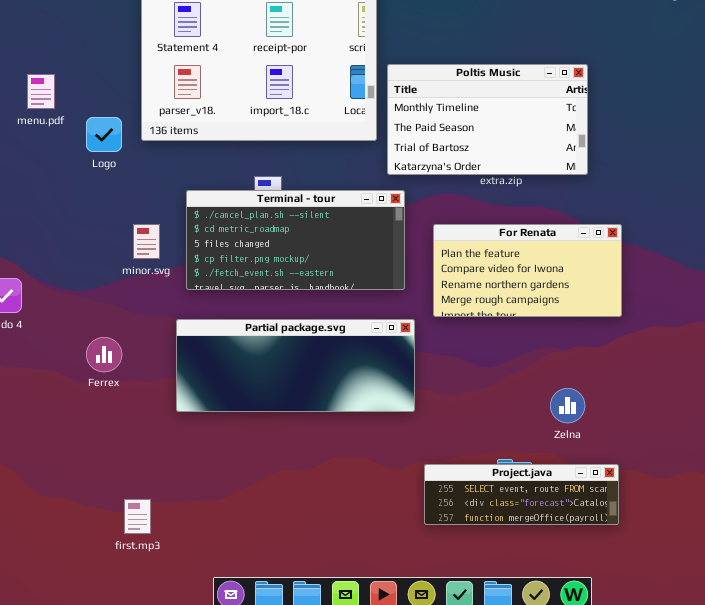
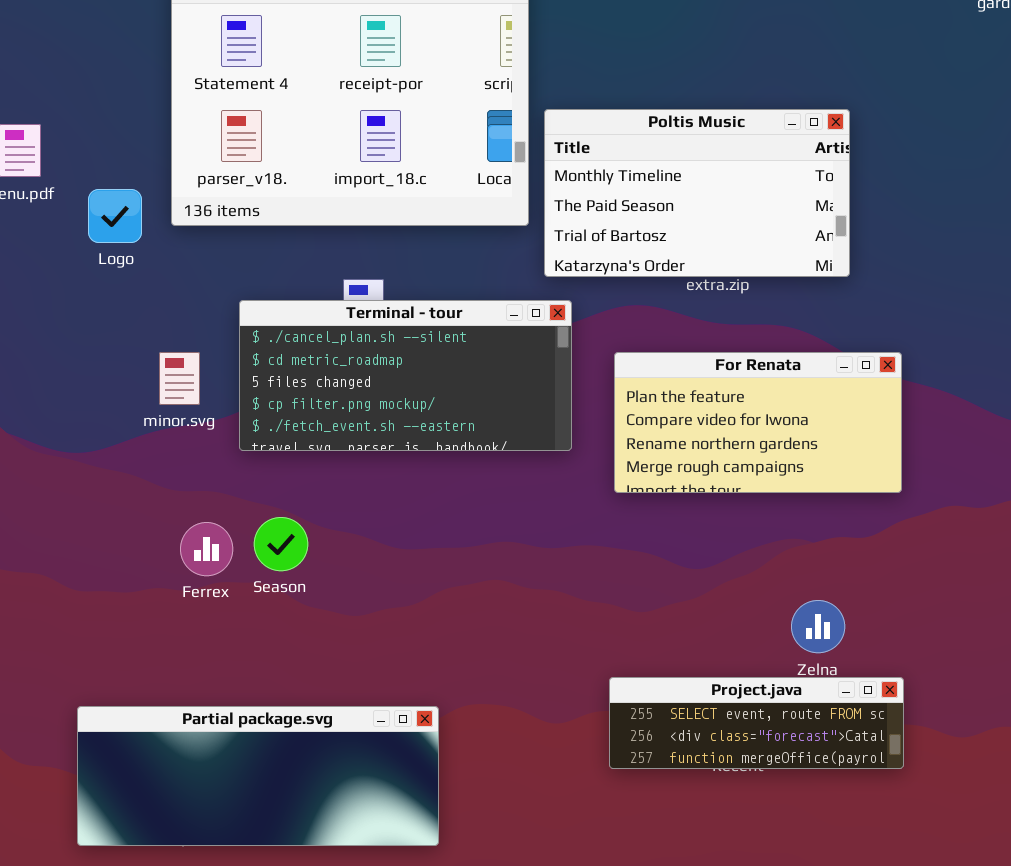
Partial package.svg: [176,319,415,412] -> [77,706,439,846], moved
Ferrex: [86,337,122,372] -> [180,522,233,576], moved
Project.java: [424,464,619,525] -> [609,677,904,769], moved

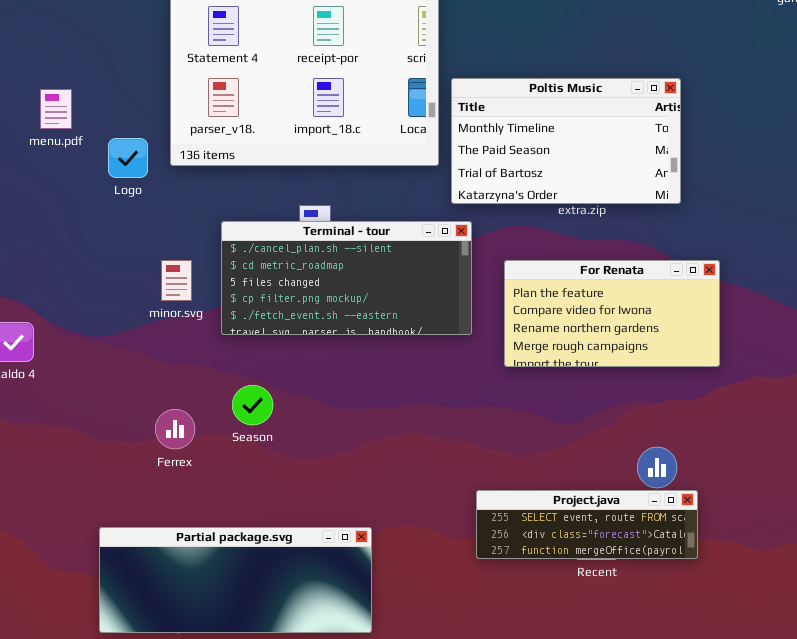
Ferrex: [180,522,233,576] -> [155,409,195,449], moved
Project.java: [609,677,904,769] -> [476,490,698,559], moved

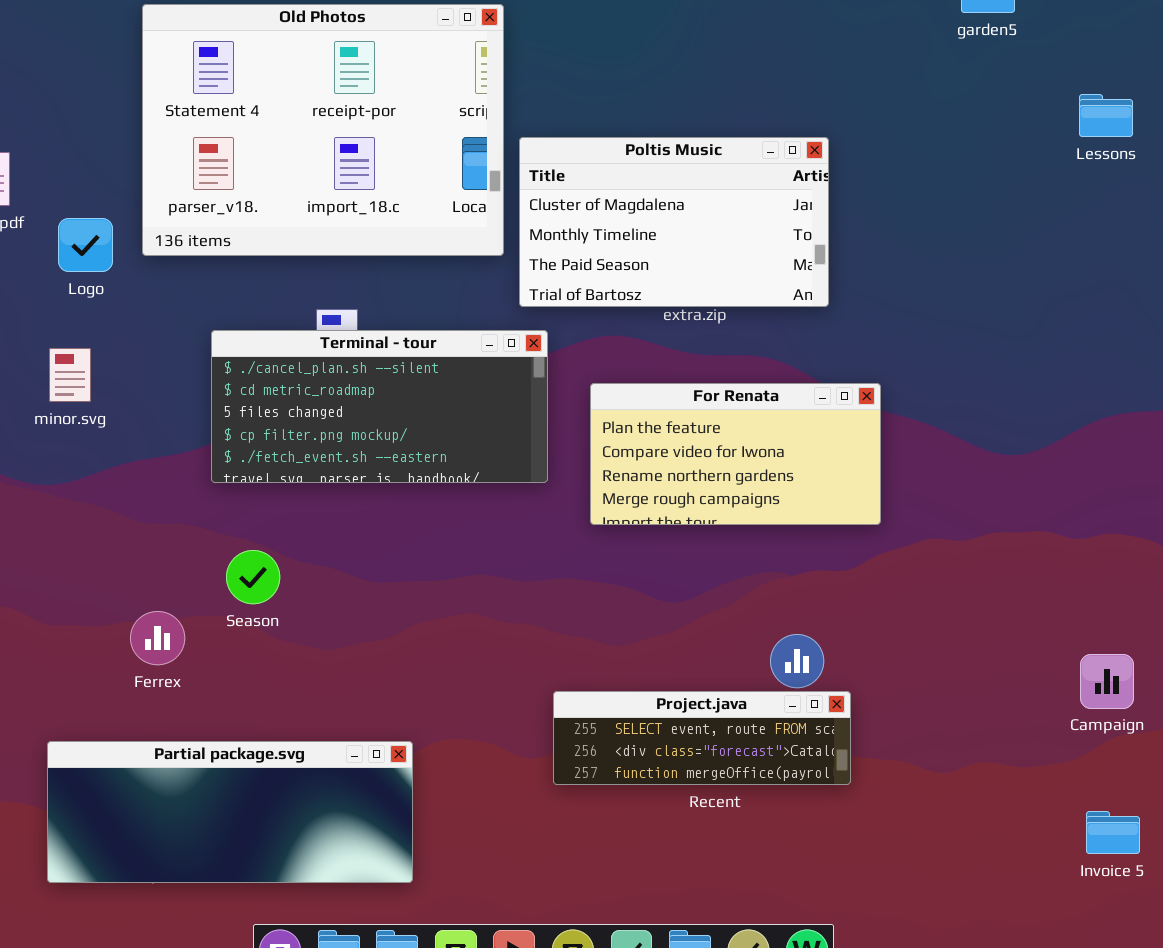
Poltis Music: [451,78,681,204] -> [519,137,829,307], scrolled up 1 row
minor.svg: [161,260,192,301] -> [49,348,91,402], moved
Ferrex: [155,409,195,449] -> [130,611,185,665], moved

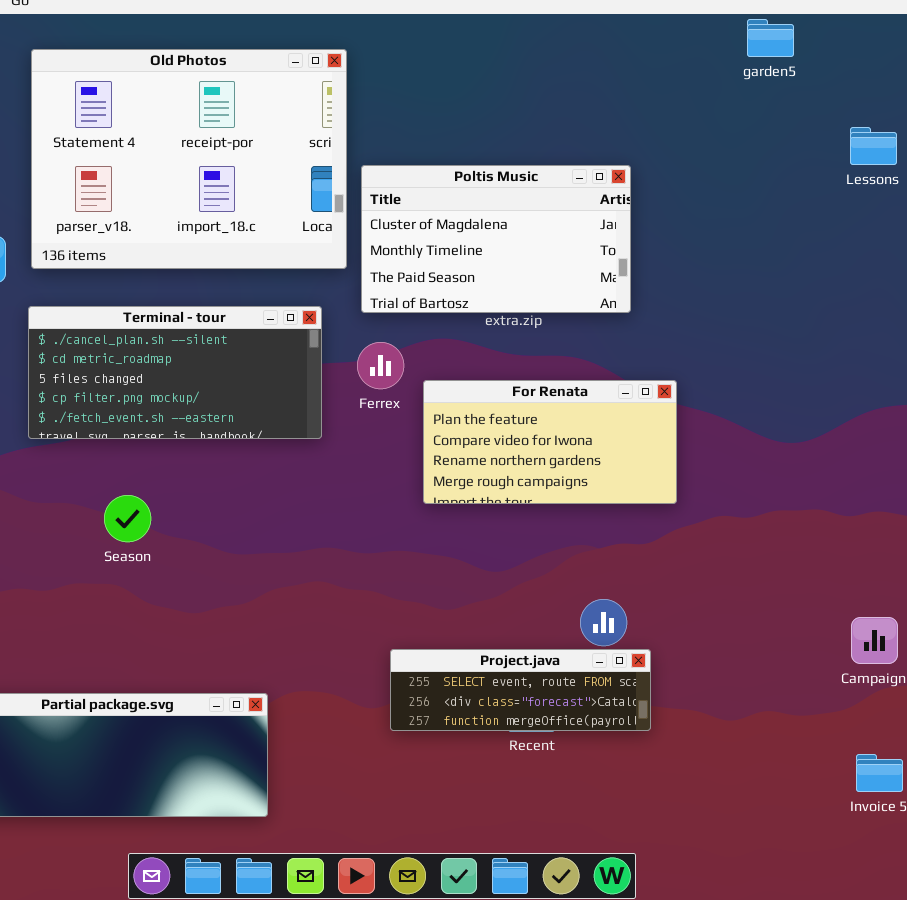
Terminal - tour: [211,330,548,483] -> [28,306,322,439], moved
Season: [226,550,280,604] -> [104,495,151,542], moved
Ferrex: [130,611,185,665] -> [357,342,404,389], moved

